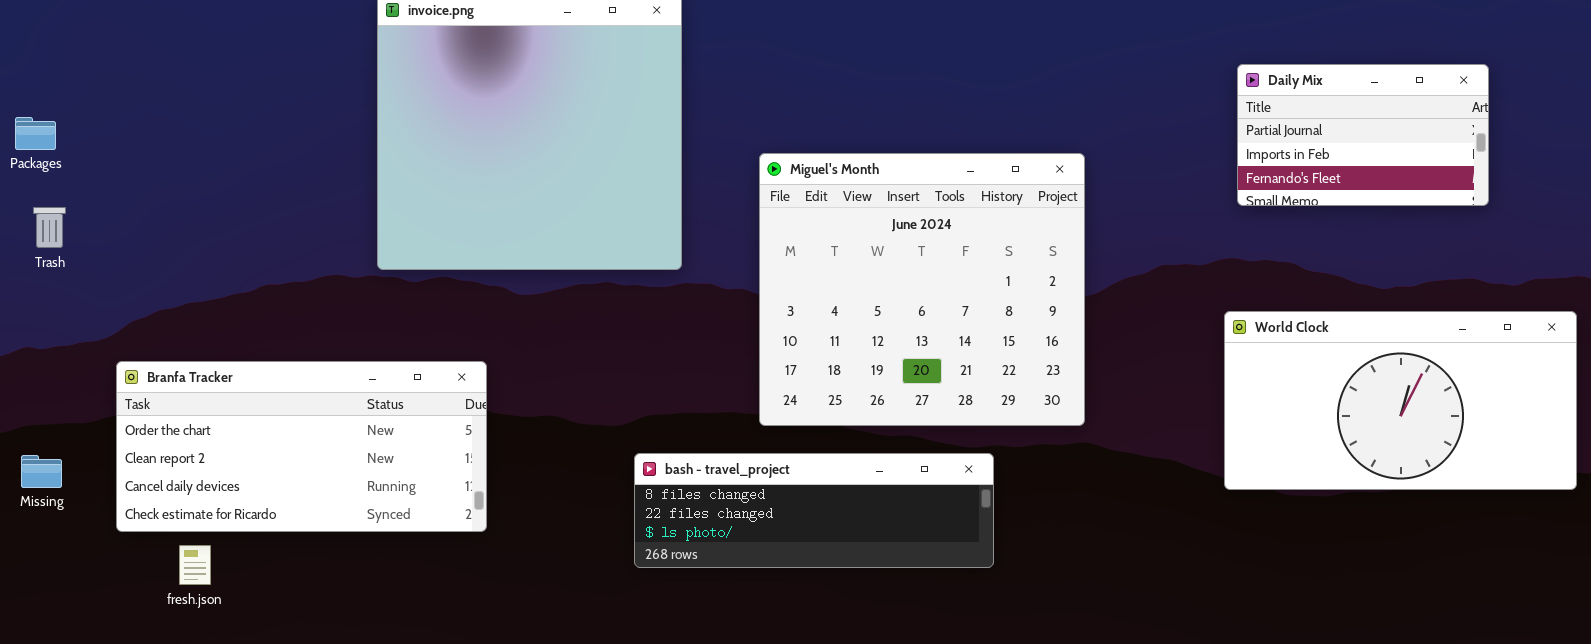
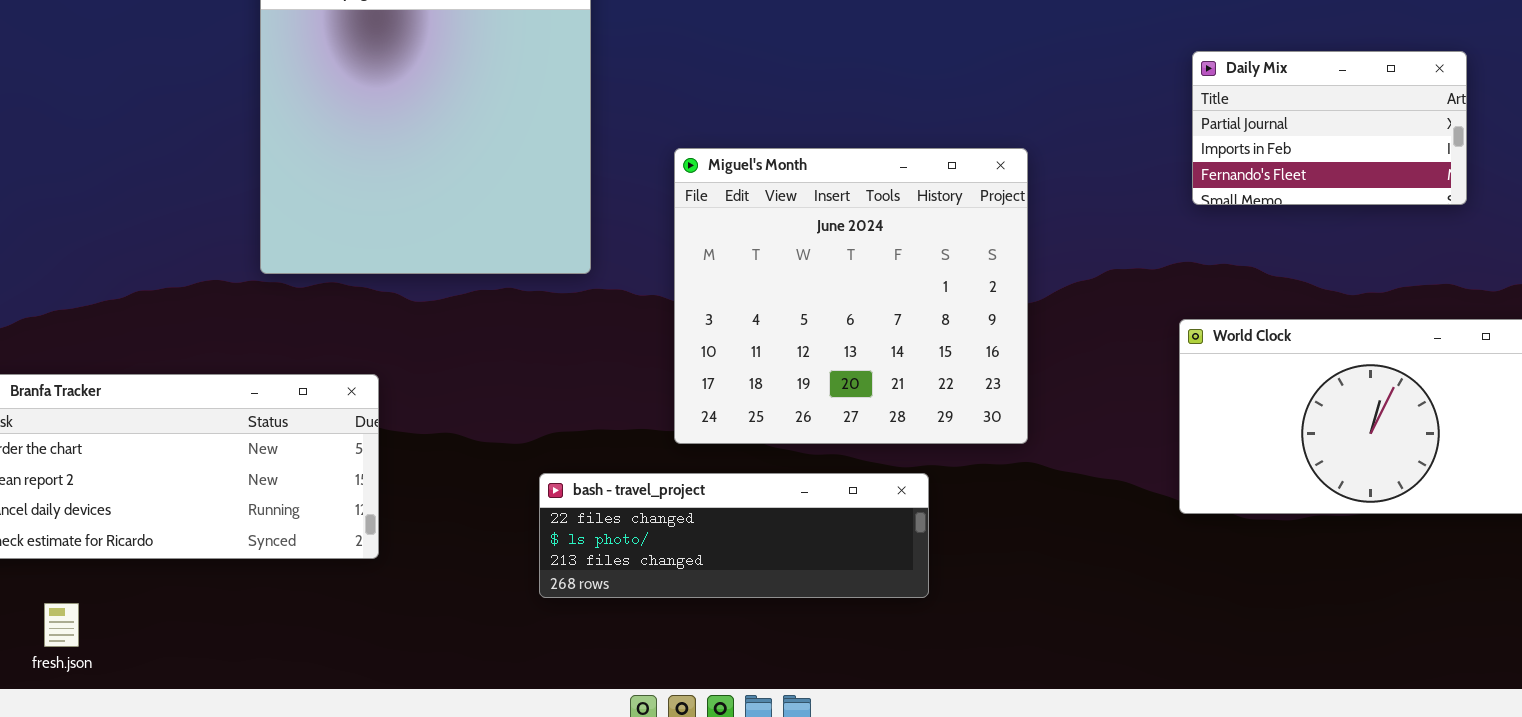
bash - travel_project: [634,453,994,568] -> [539,473,929,598], scrolled down 1 row
fresh.json: [179,545,211,585] -> [44,603,79,647], moved

